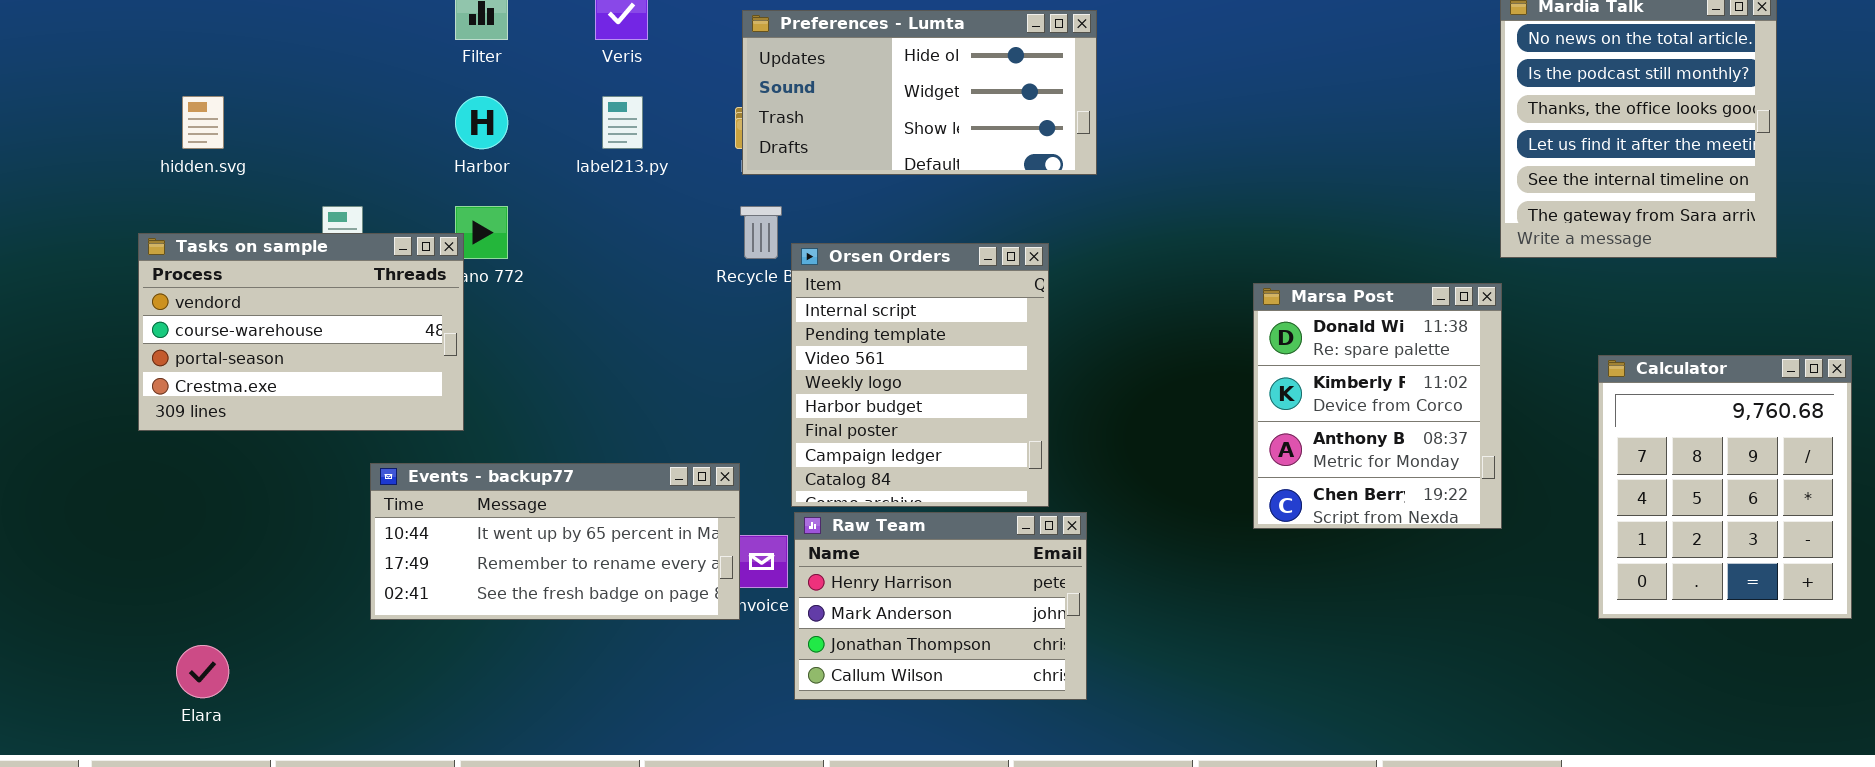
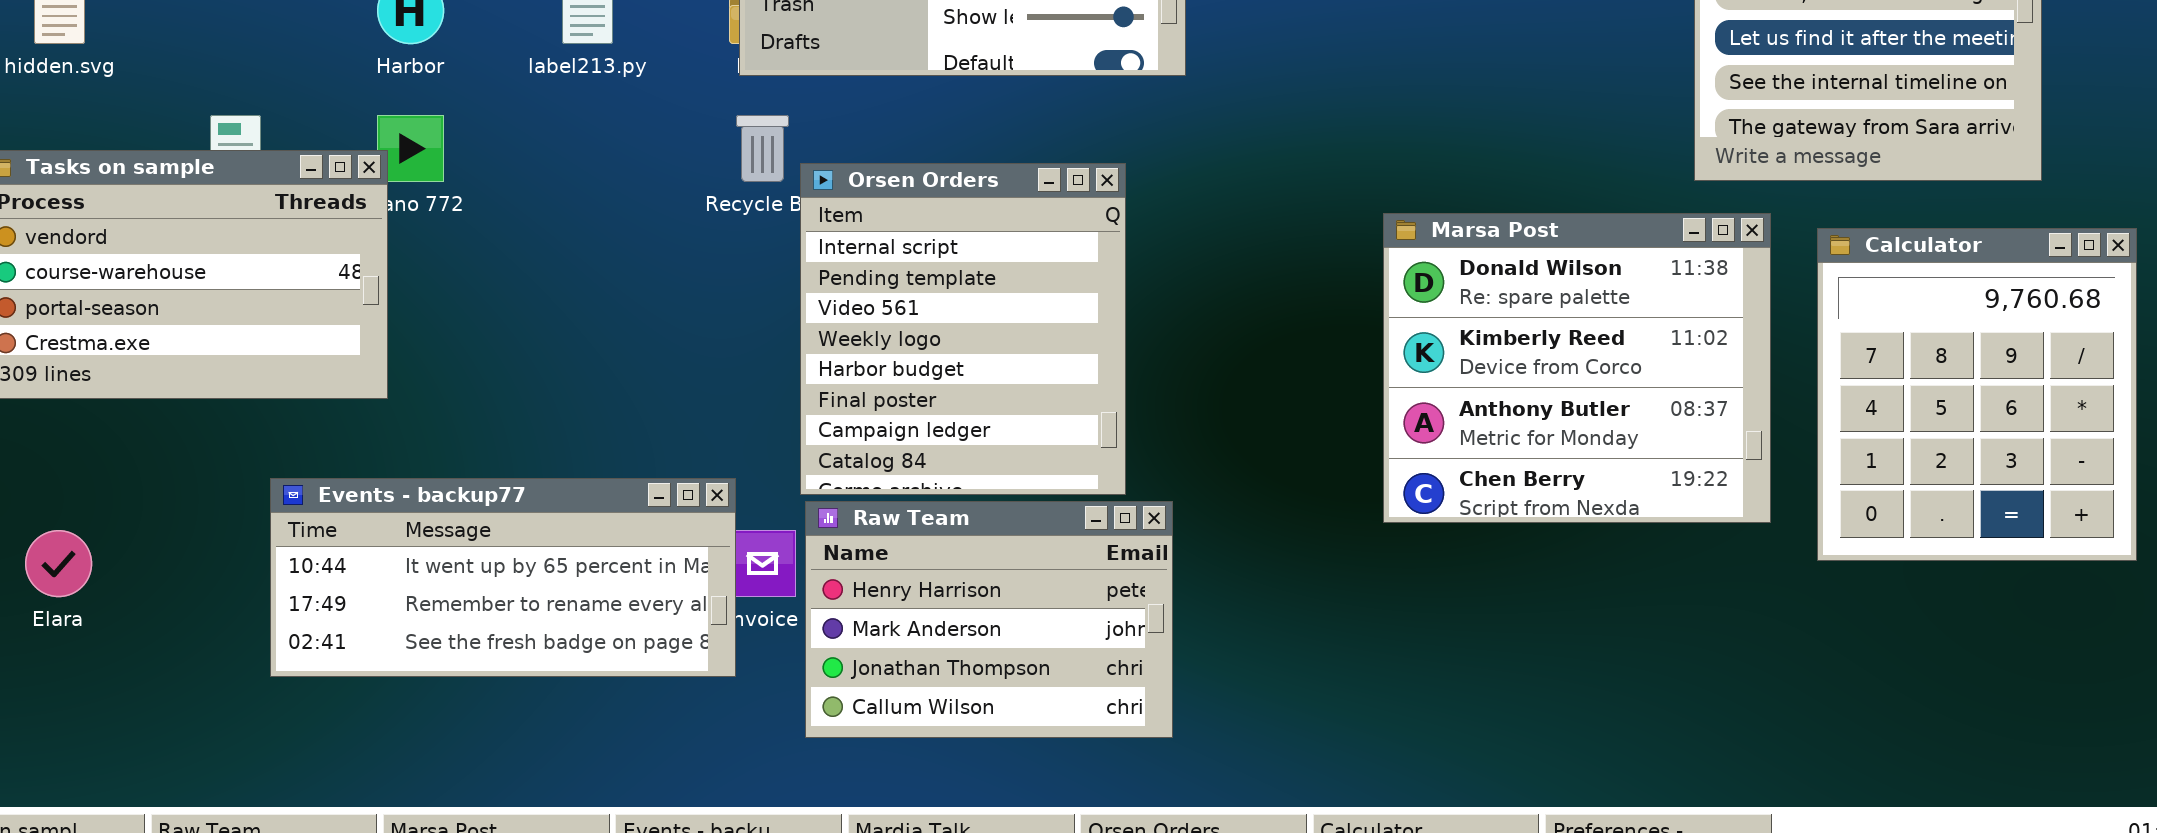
Marsa Post: [1253,283,1502,529] -> [1383,213,1771,523], resized
Calculator: [1598,355,1852,619] -> [1817,228,2137,561], moved
Events - backup77: [370,463,740,620] -> [270,478,736,677], moved
Elara: [176,645,229,698] -> [25,530,92,597], moved

